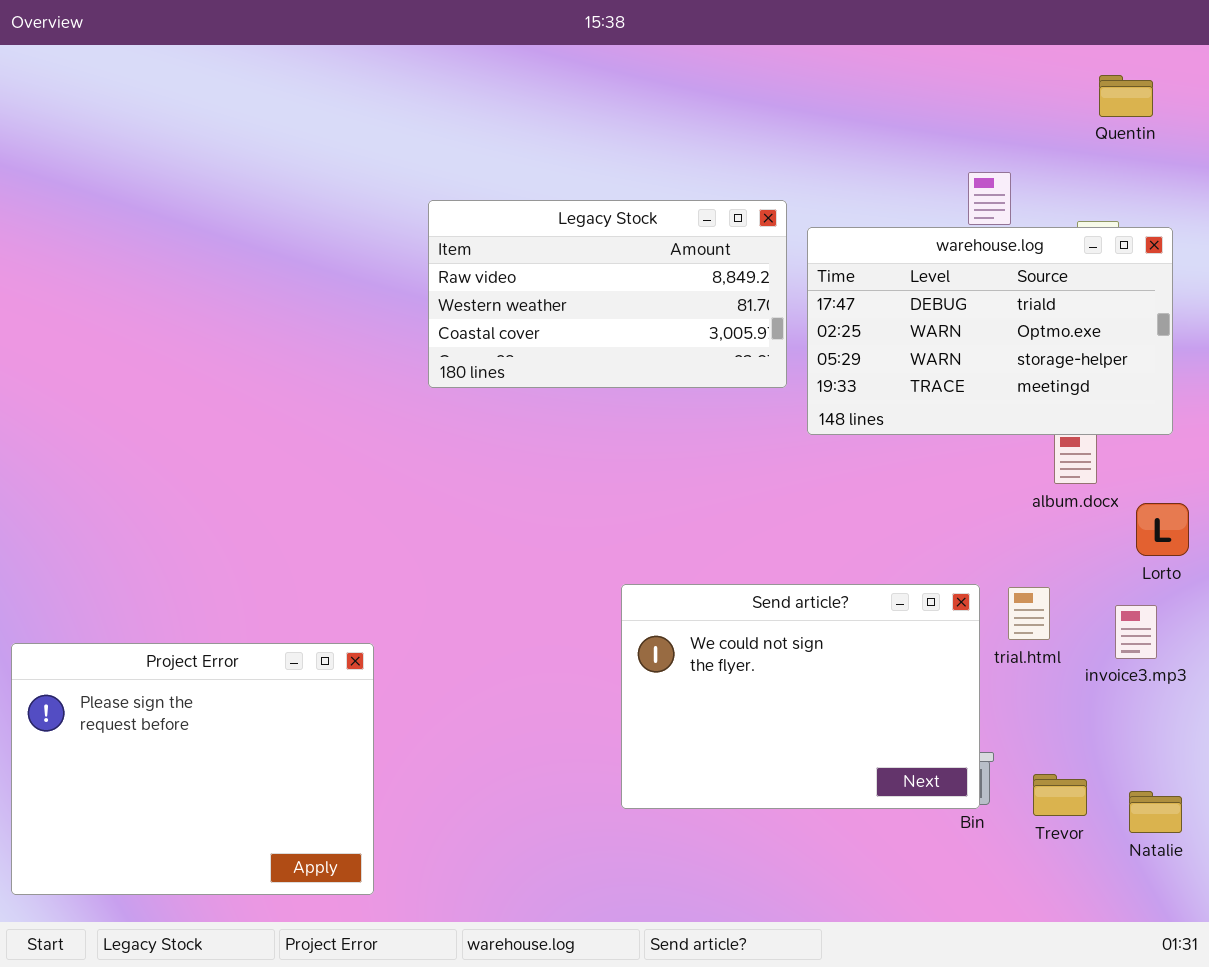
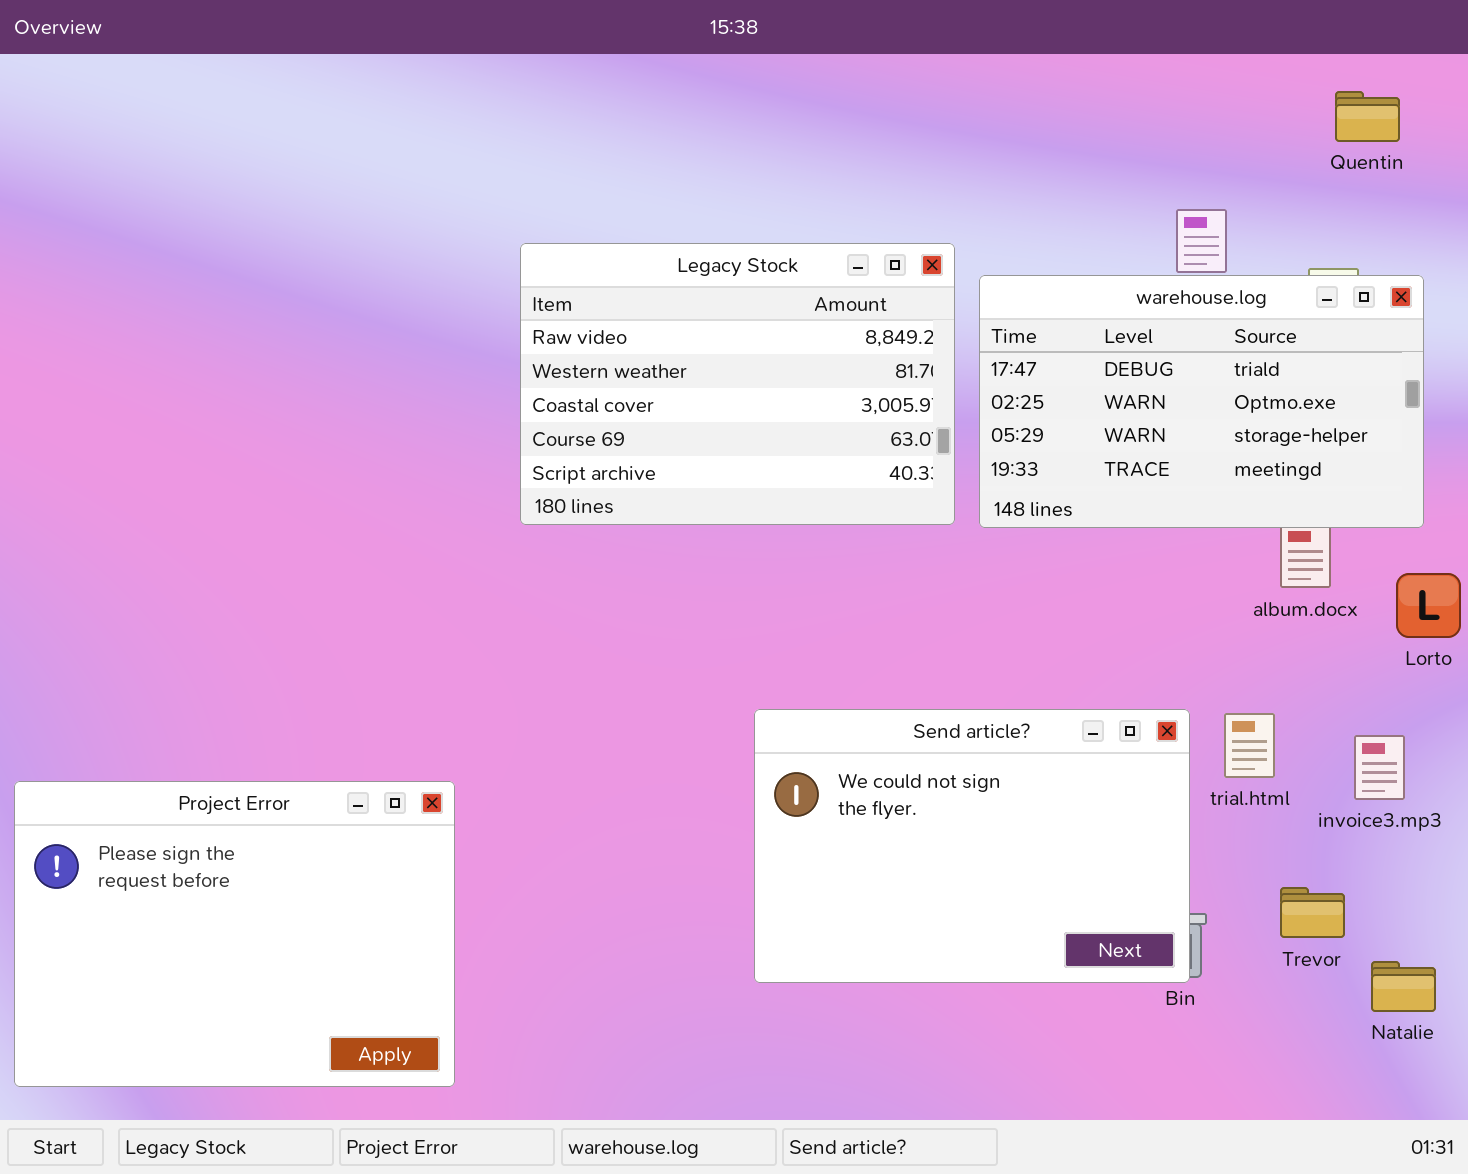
Legacy Stock: [428,200,787,388] -> [520,243,955,525], resized
Lorto: [1136,503,1189,556] -> [1396,573,1461,638], moved
Trevor: [1033,774,1087,816] -> [1280,887,1345,938], moved

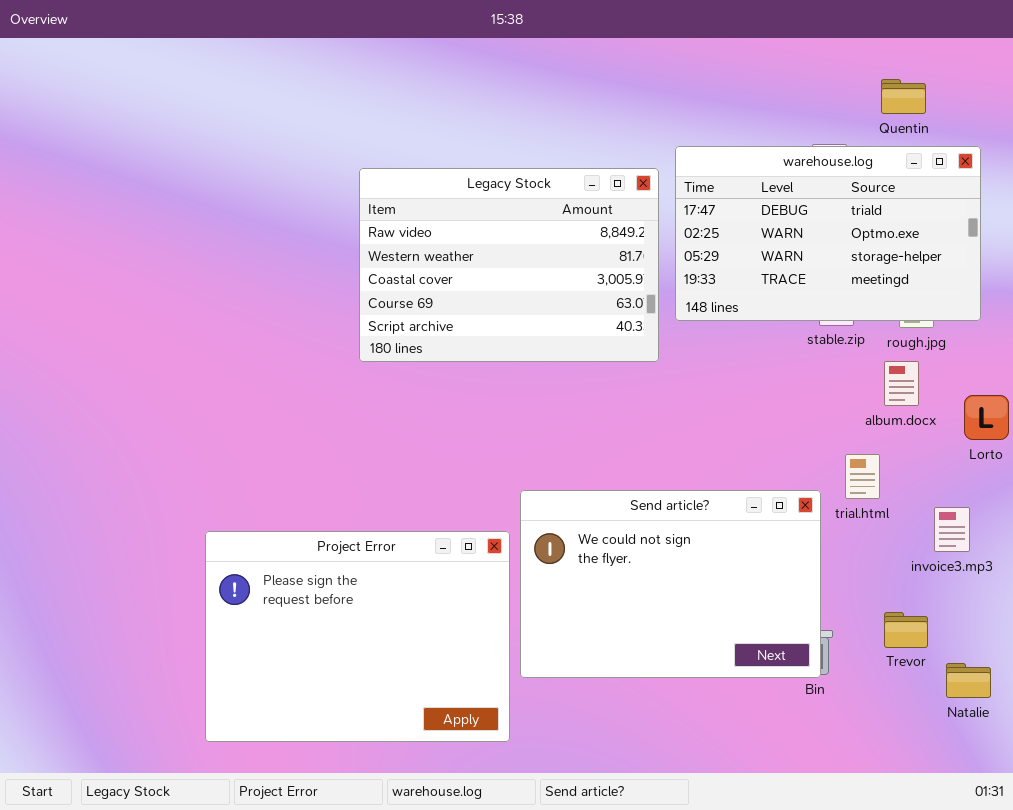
Quentin: [1335,91,1400,142] -> [881,79,926,114], moved
warehouse.log: [979,275,1424,528] -> [675,146,981,321], moved
trial.html: [1224,713,1275,778] -> [845,454,880,499], moved
Project Error: [14,781,455,1087] -> [205,531,510,742], moved

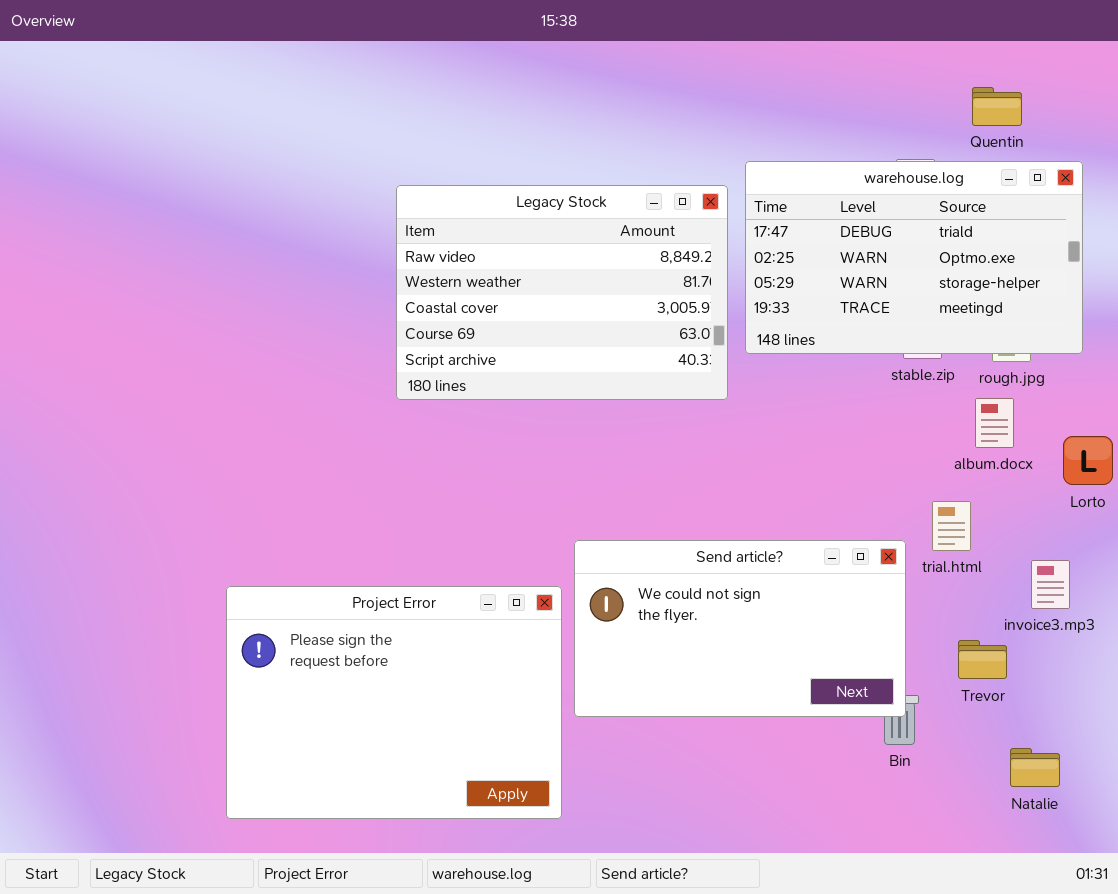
Send article?: [520,490,821,678] -> [574,540,906,717], resized
Trevor: [884,612,928,648] -> [958,640,1007,679], moved
Natalie: [946,663,991,698] -> [1010,748,1060,787], moved

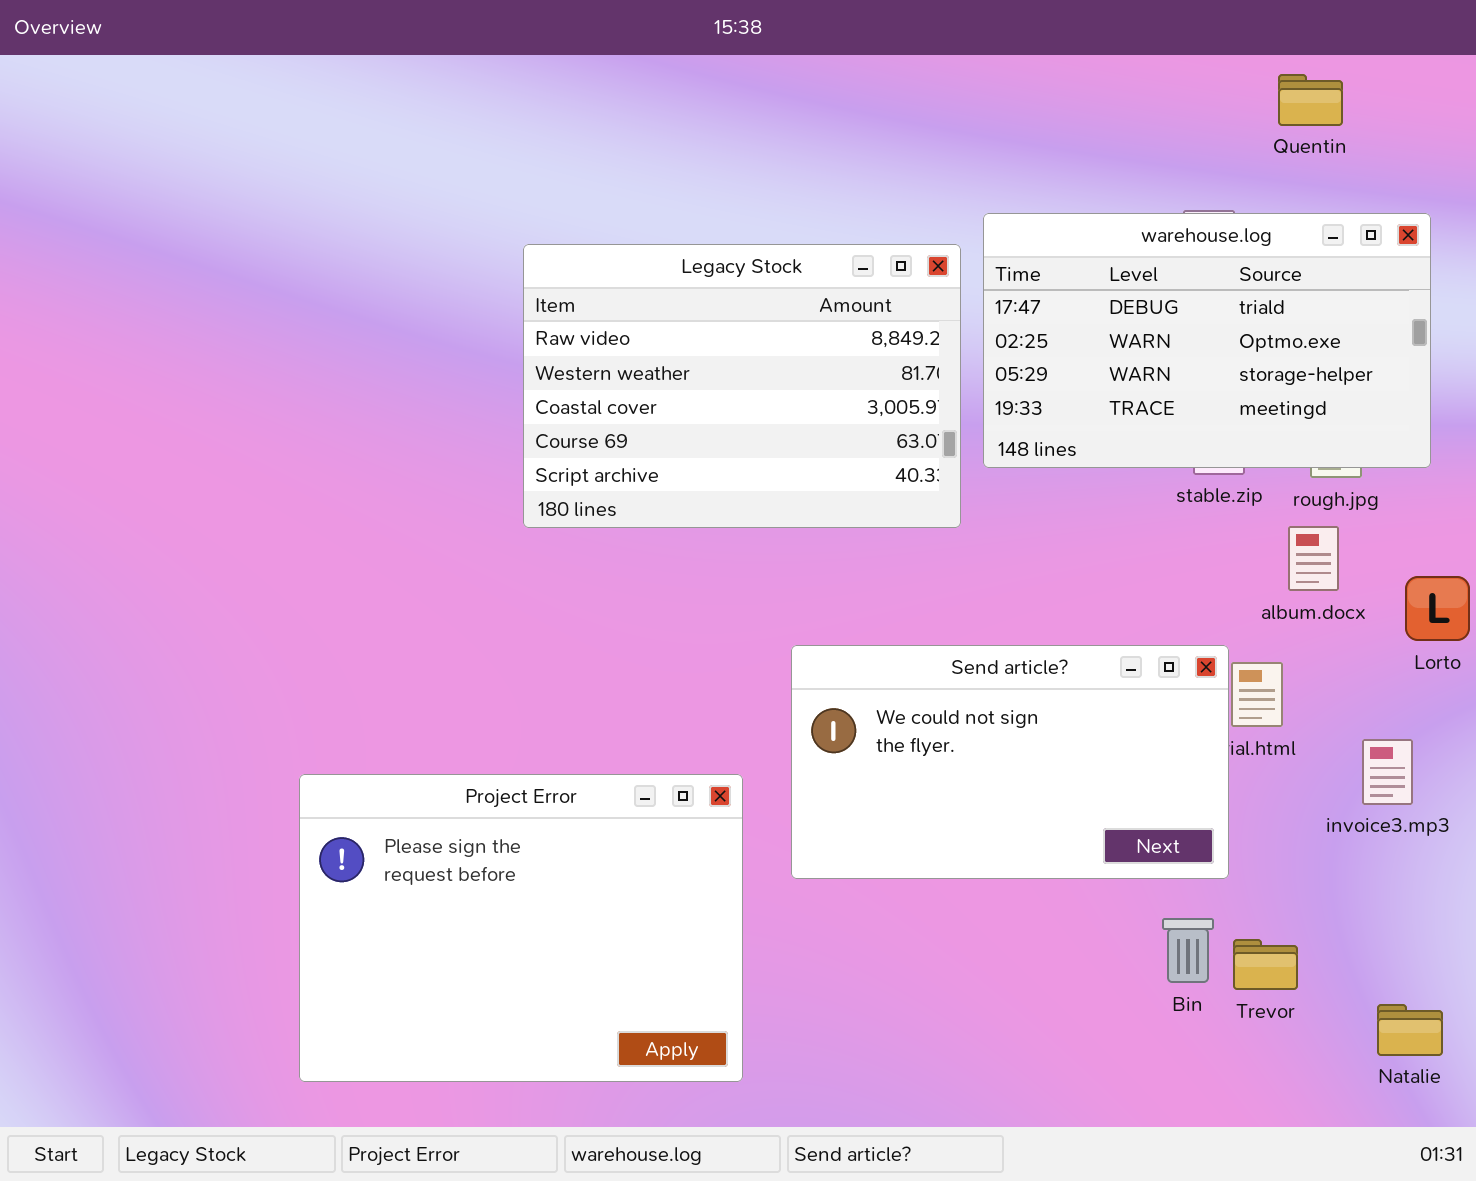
Quentin: [972,87,1022,126] -> [1278,74,1343,126], moved
Send article?: [574,540,906,717] -> [791,645,1229,879], moved
Trevor: [958,640,1007,679] -> [1233,939,1298,990], moved
Natalie: [1010,748,1060,787] -> [1377,1004,1443,1056], moved

